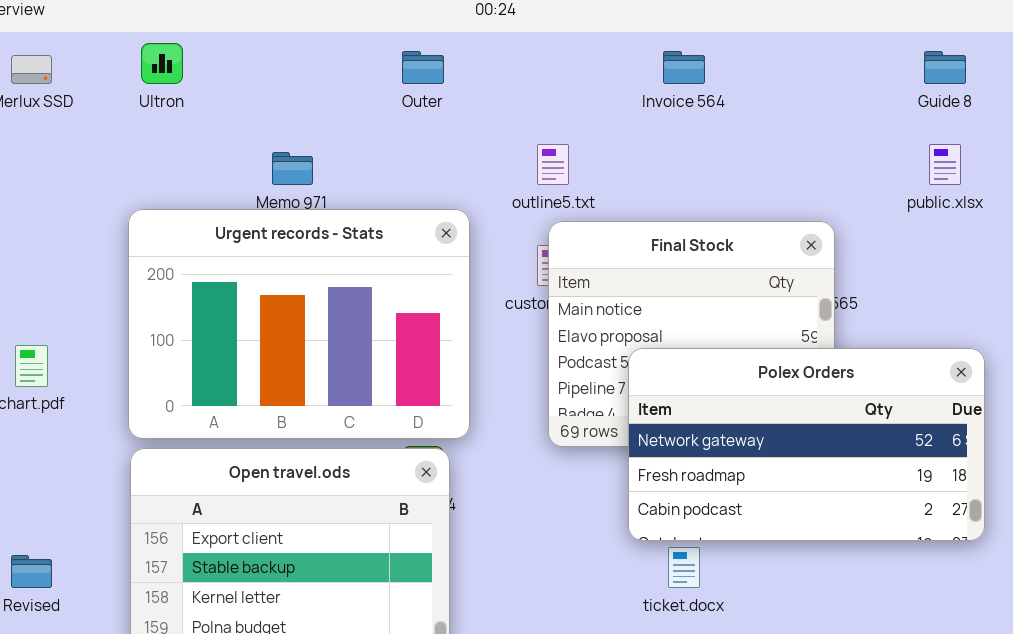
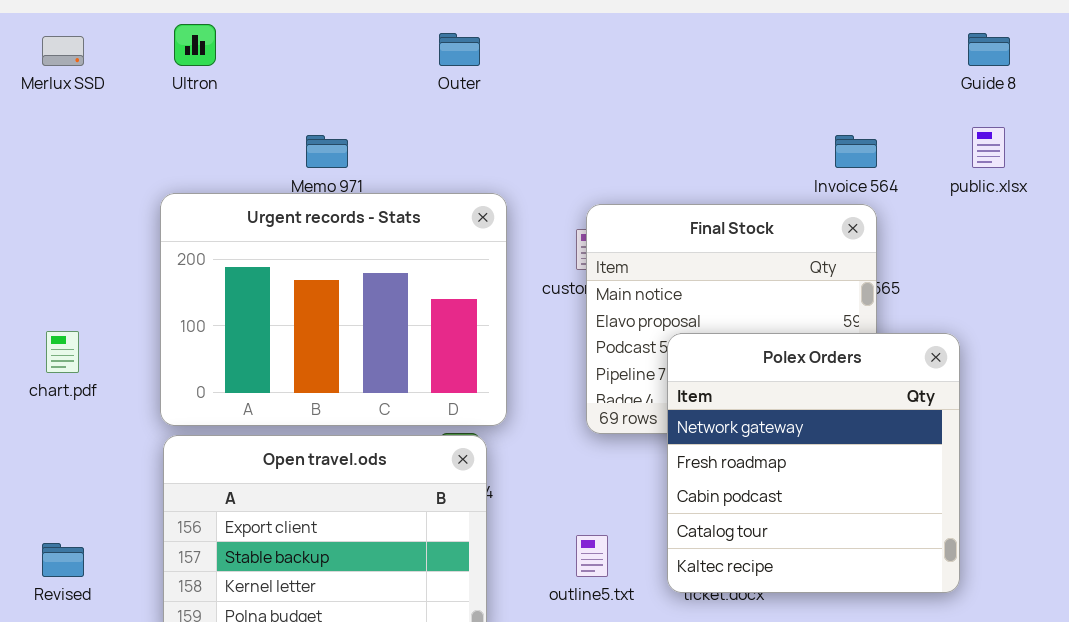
Invoice 564: [663,51,705,84] -> [835,135,877,168], moved
outline5.txt: [537,144,569,185] -> [576,535,608,577], moved
Polex Orders: [628,348,985,541] -> [667,333,960,593], resized

